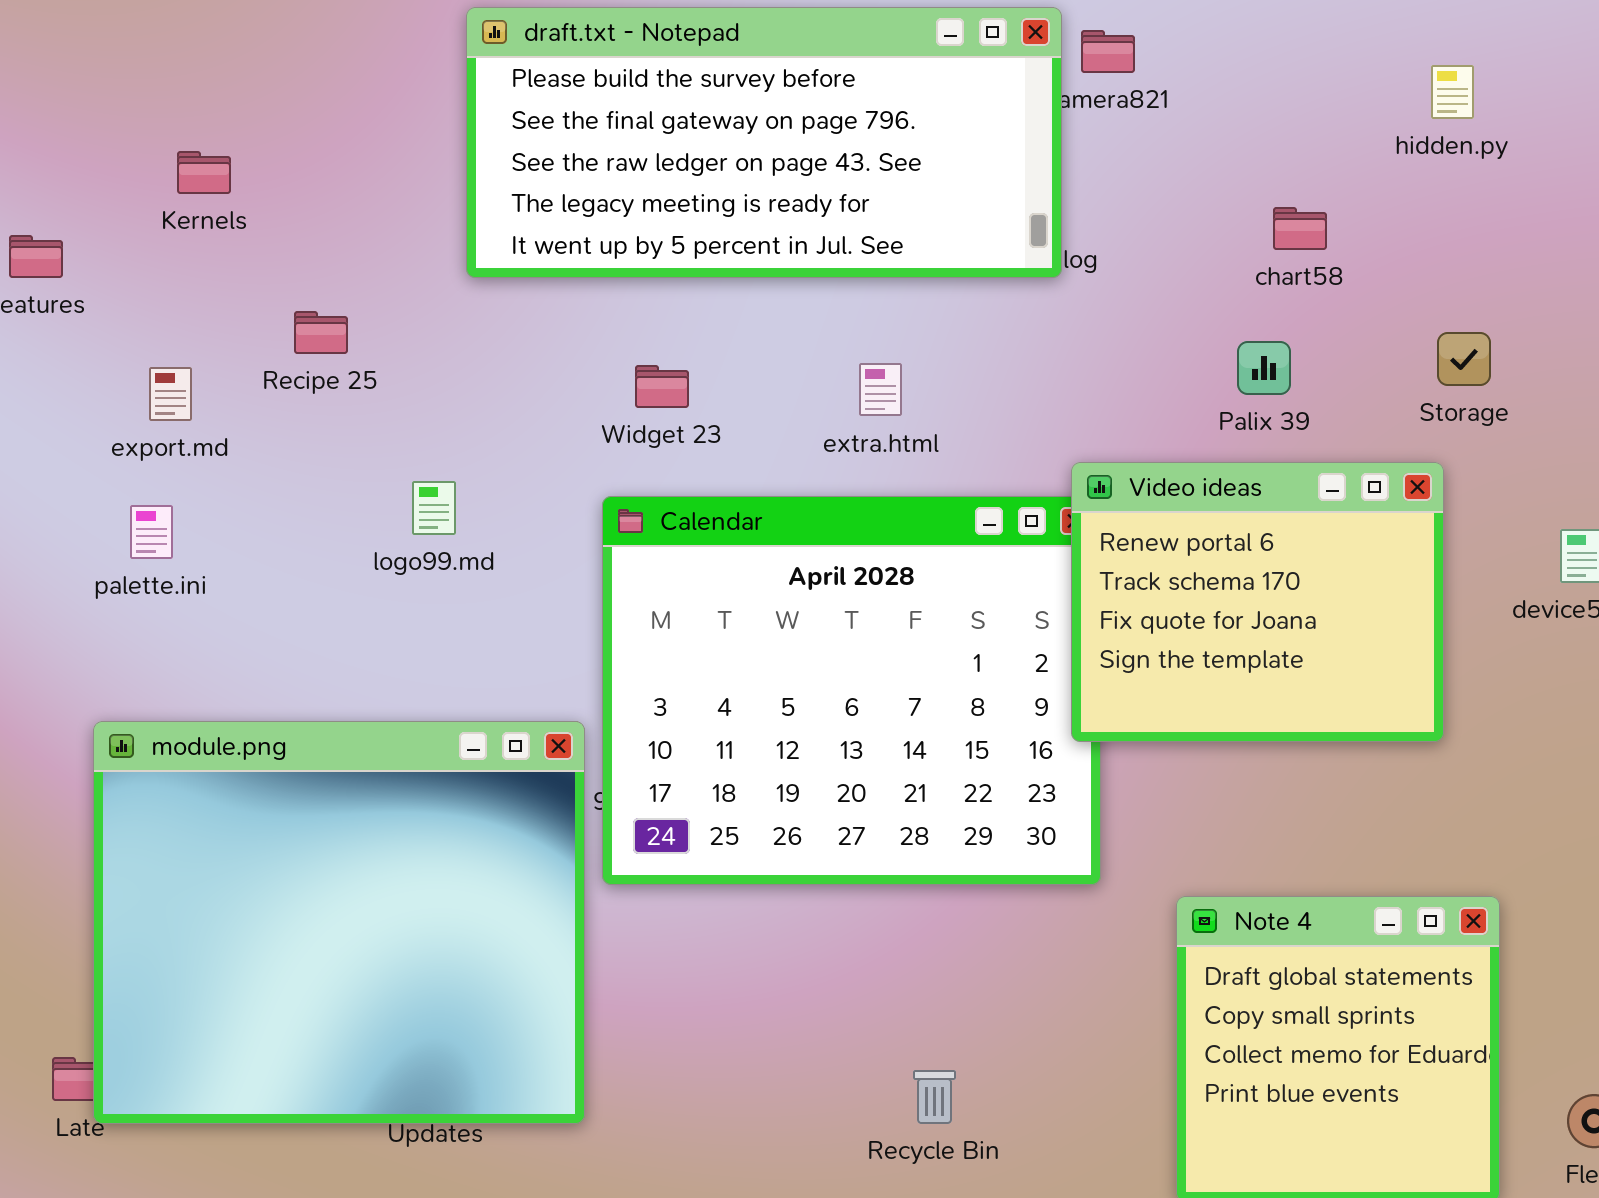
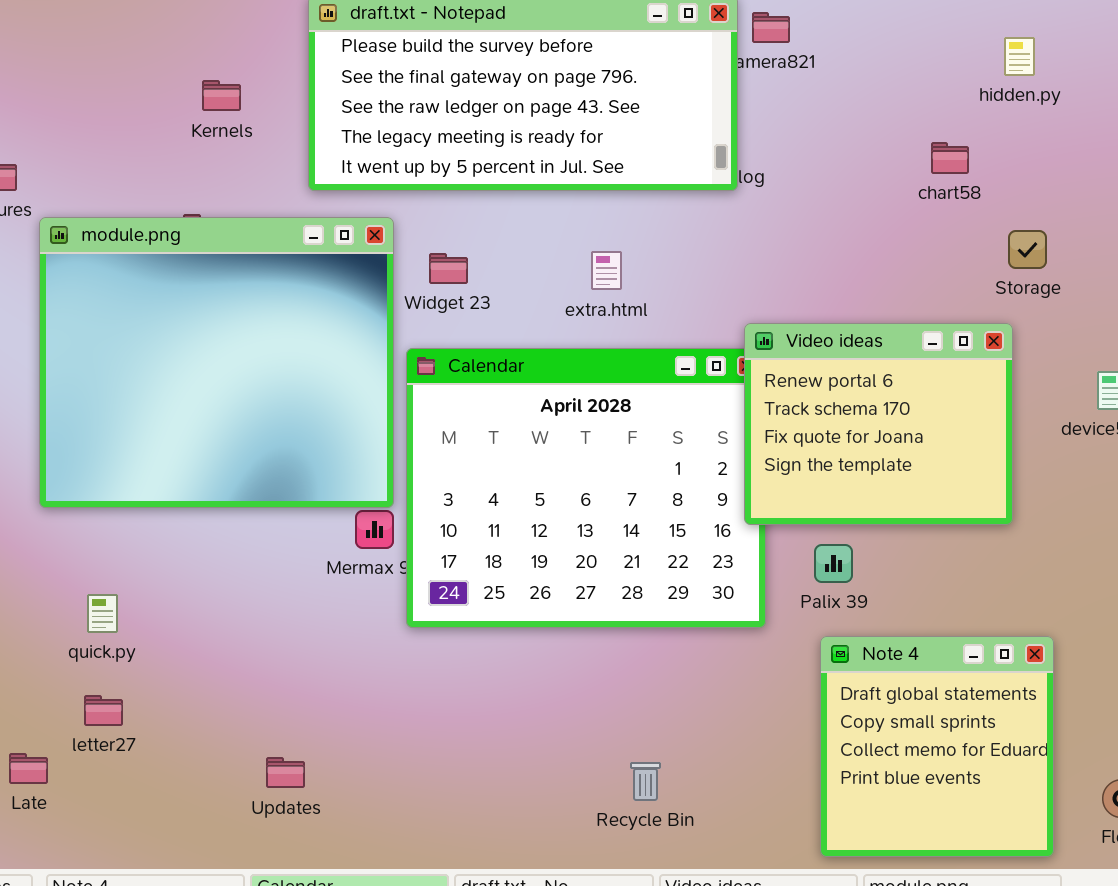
Kernels: [177,151,231,194] -> [202,80,241,111], moved
chart58: [1273,207,1327,250] -> [931,142,969,174], moved
Palix 39: [1237,341,1291,395] -> [814,544,853,583], moved
module.png: [93,721,585,1124] -> [39,217,394,508], moved

